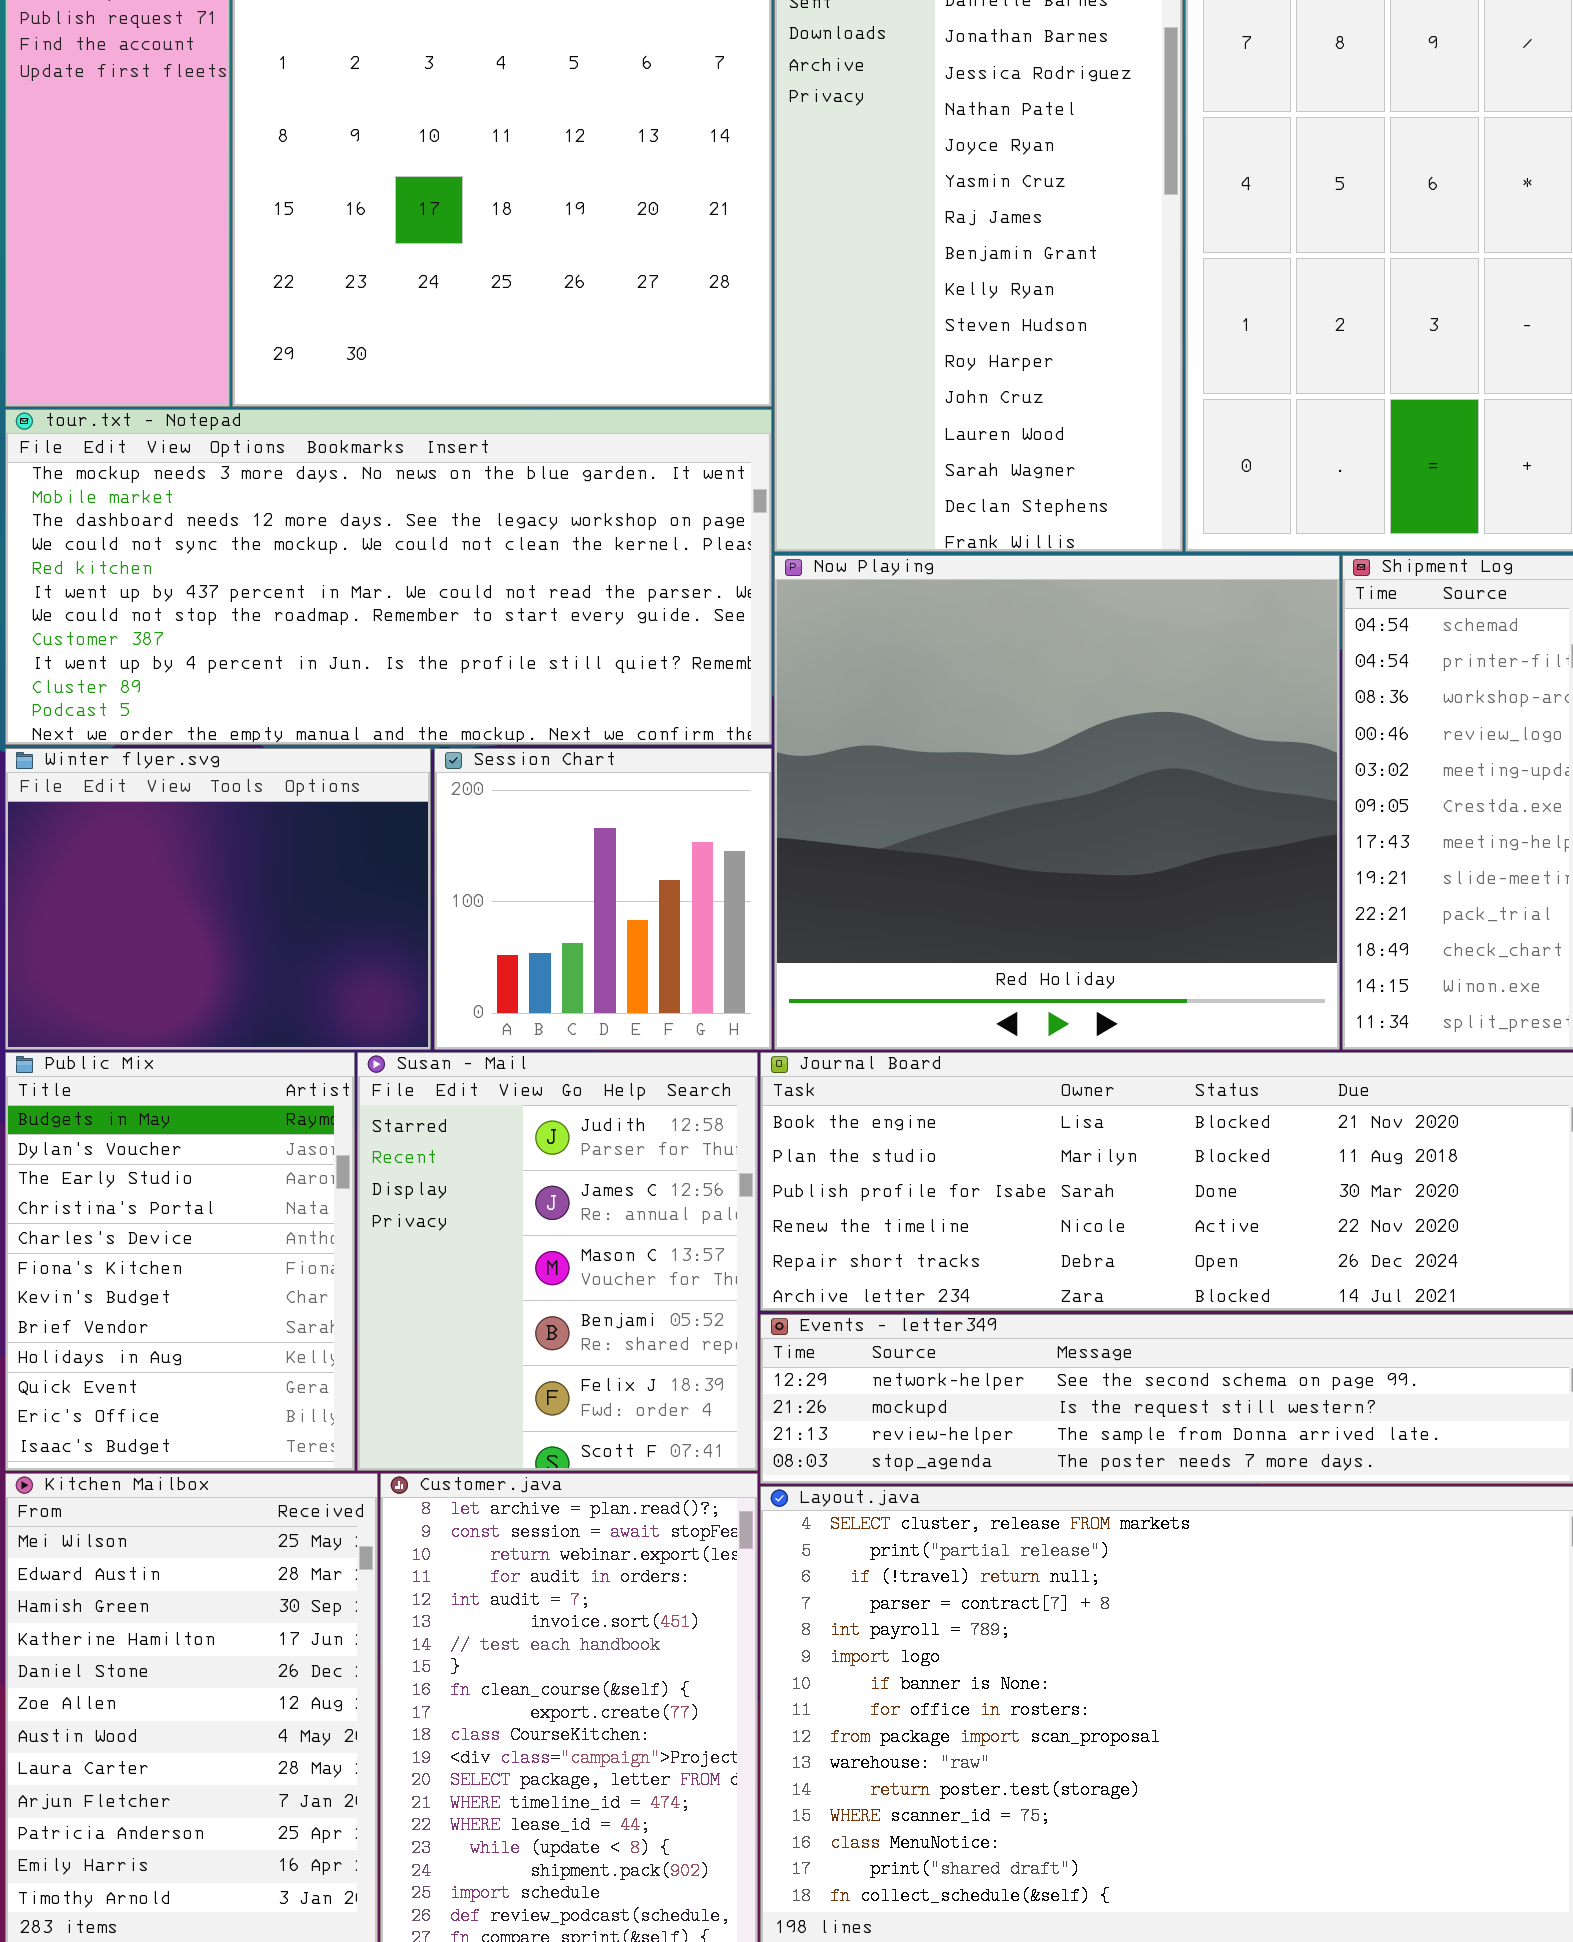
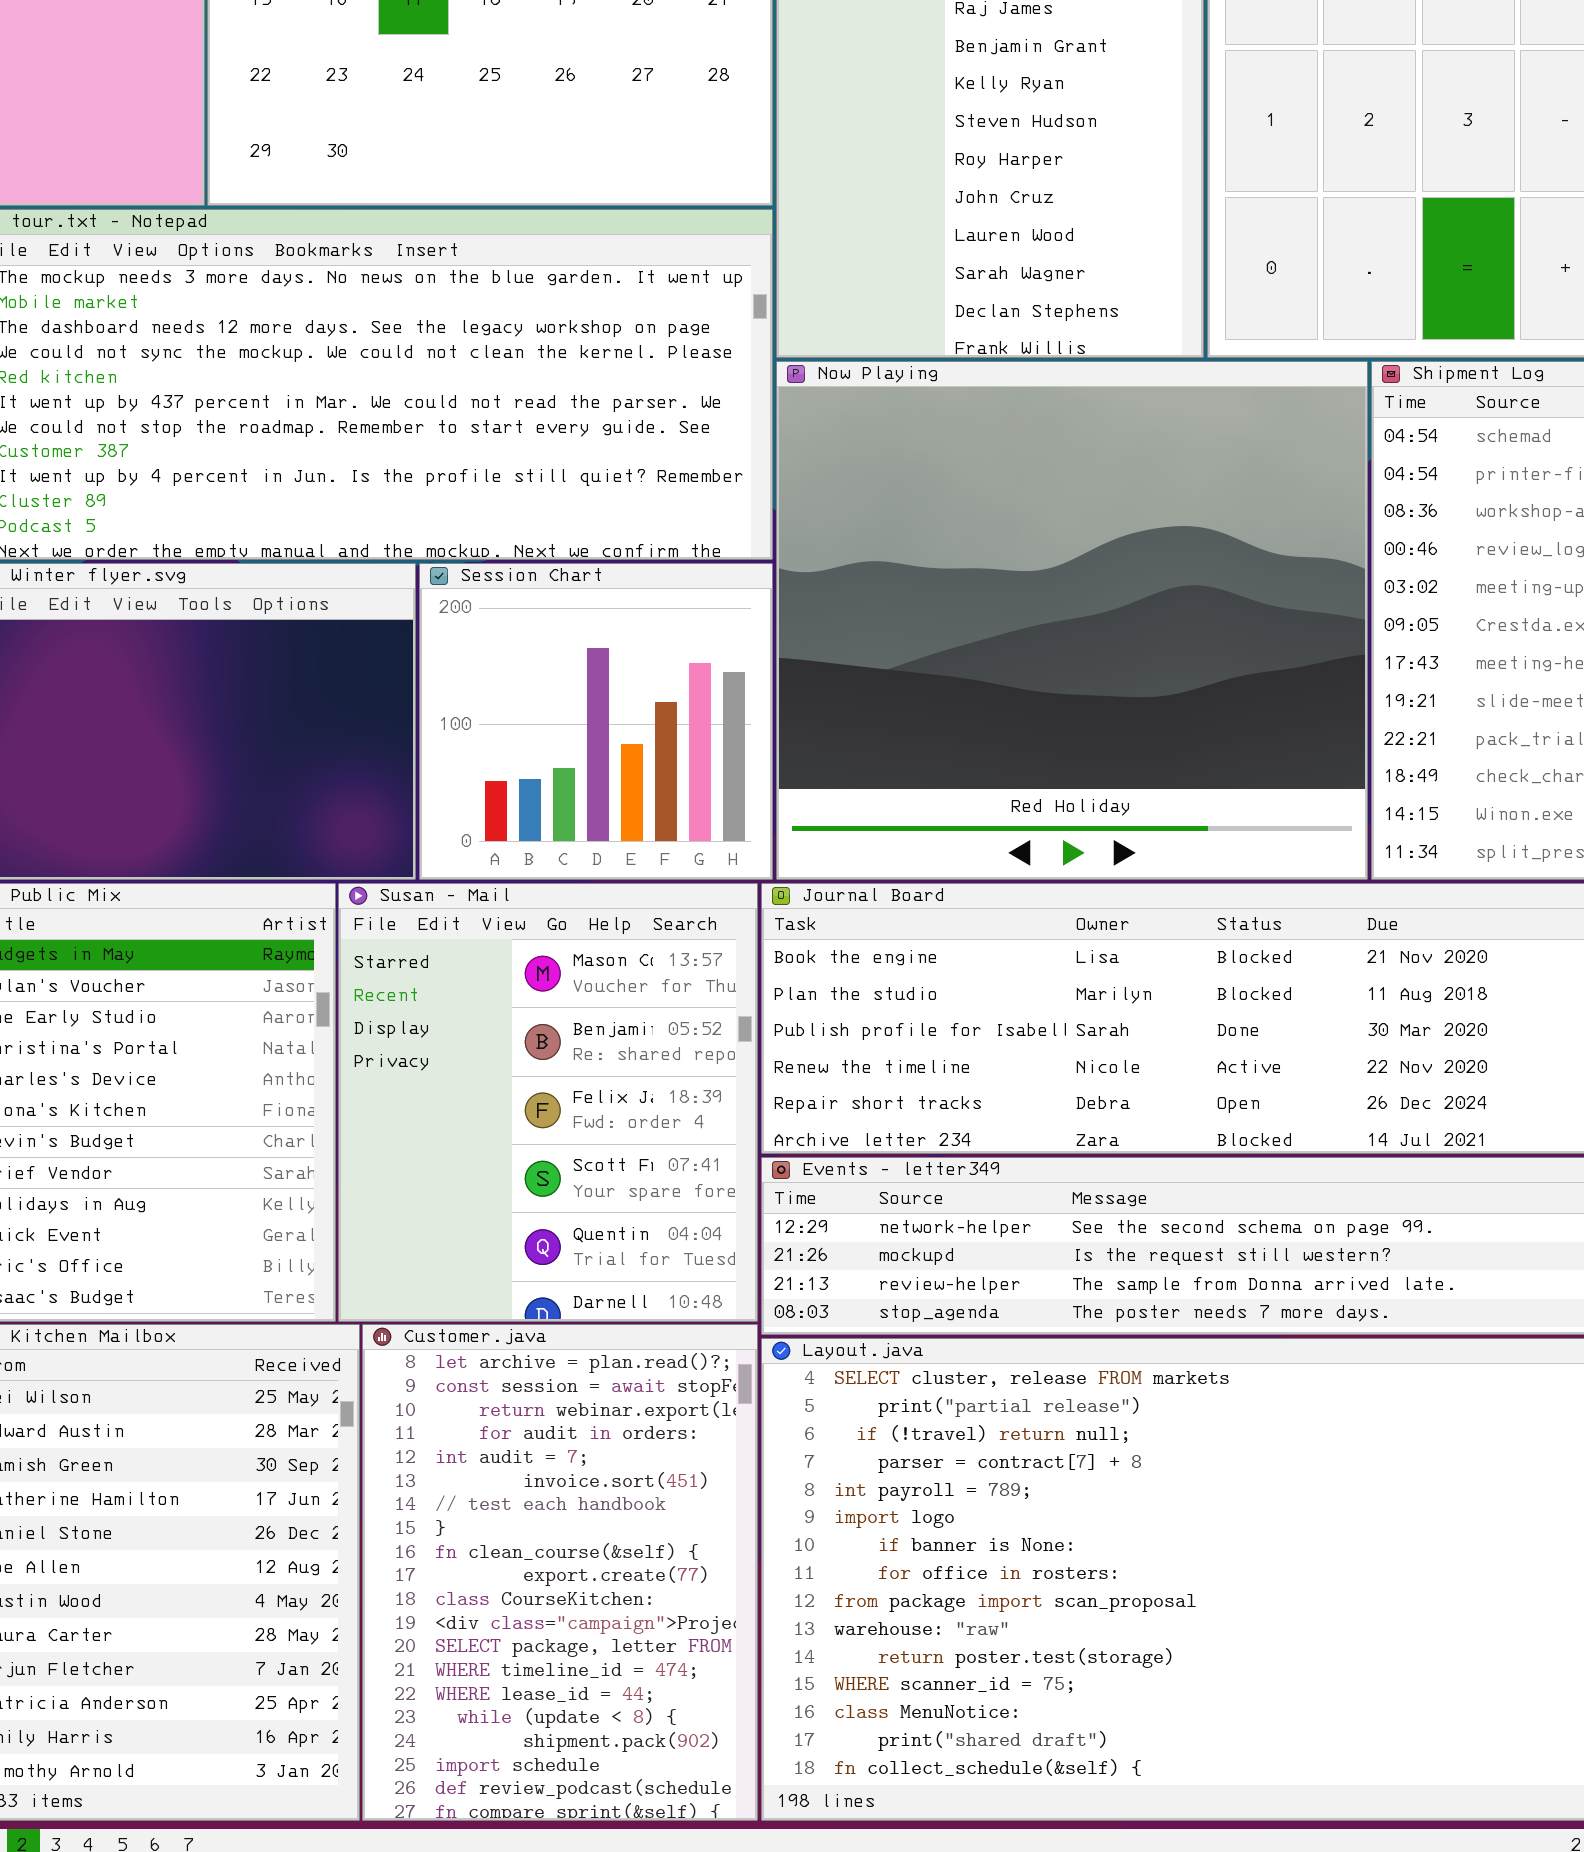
Susan - Mail: [357,1052,758,1471] -> [338,883,758,1322], scrolled down 2 rows

